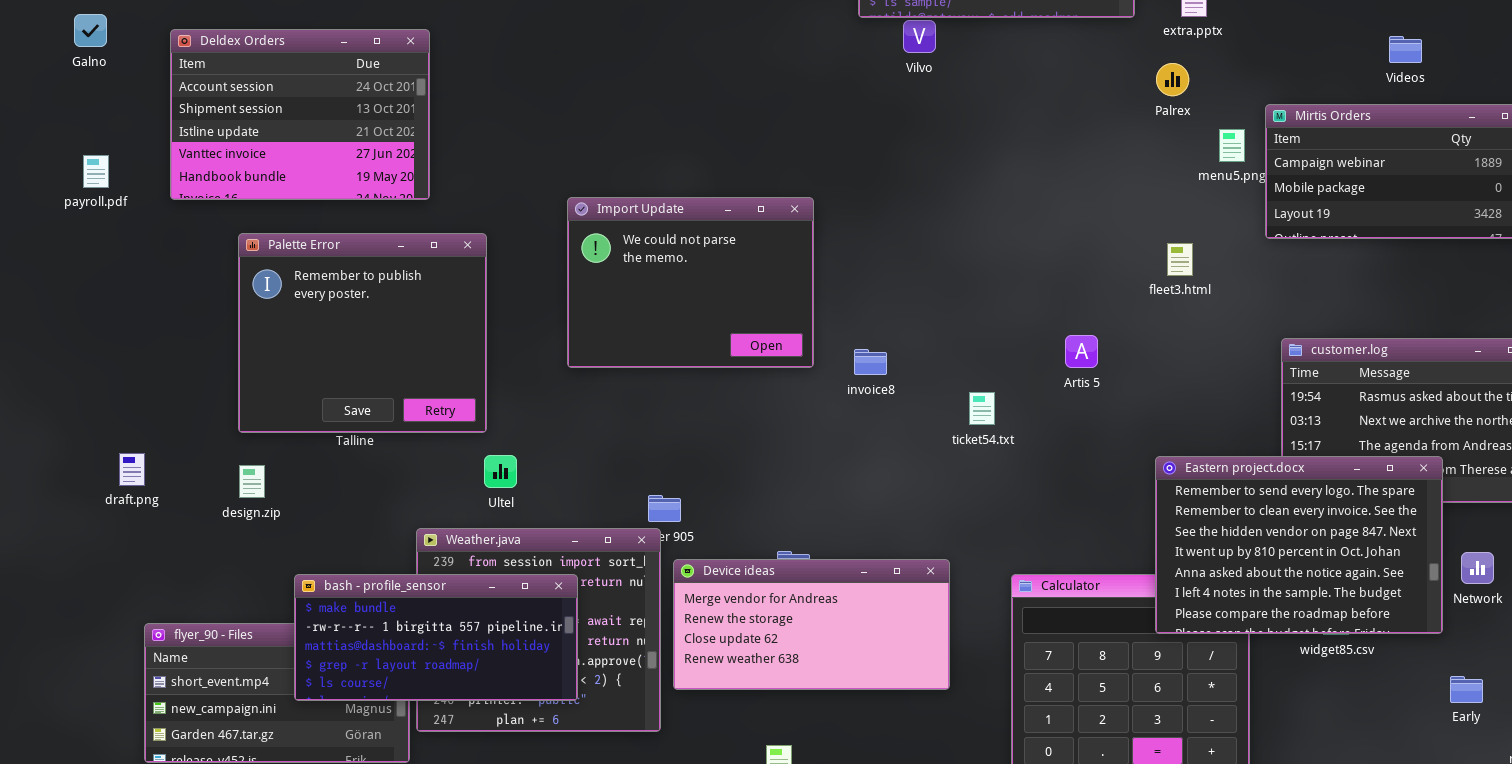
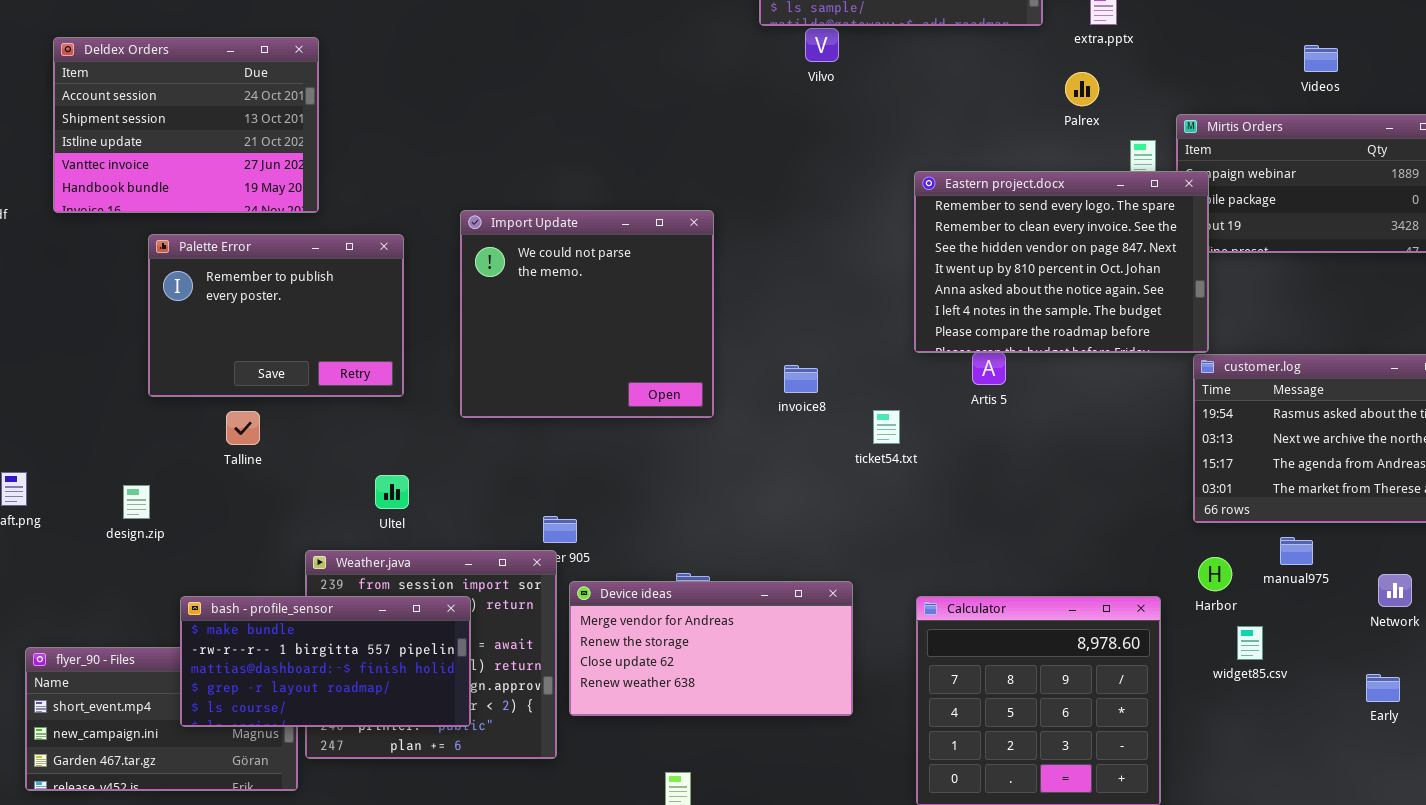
Import Update: [567,197,814,368] -> [460,210,714,418], resized
Palette Error: [238,233,487,433] -> [148,234,404,397], moved, resized
invoice8: [854,349,887,375] -> [784,365,818,393], moved
Eastern project.docx: [1155,456,1443,634] -> [914,171,1209,353], moved
Early: [1450,676,1483,703] -> [1366,674,1400,702], moved

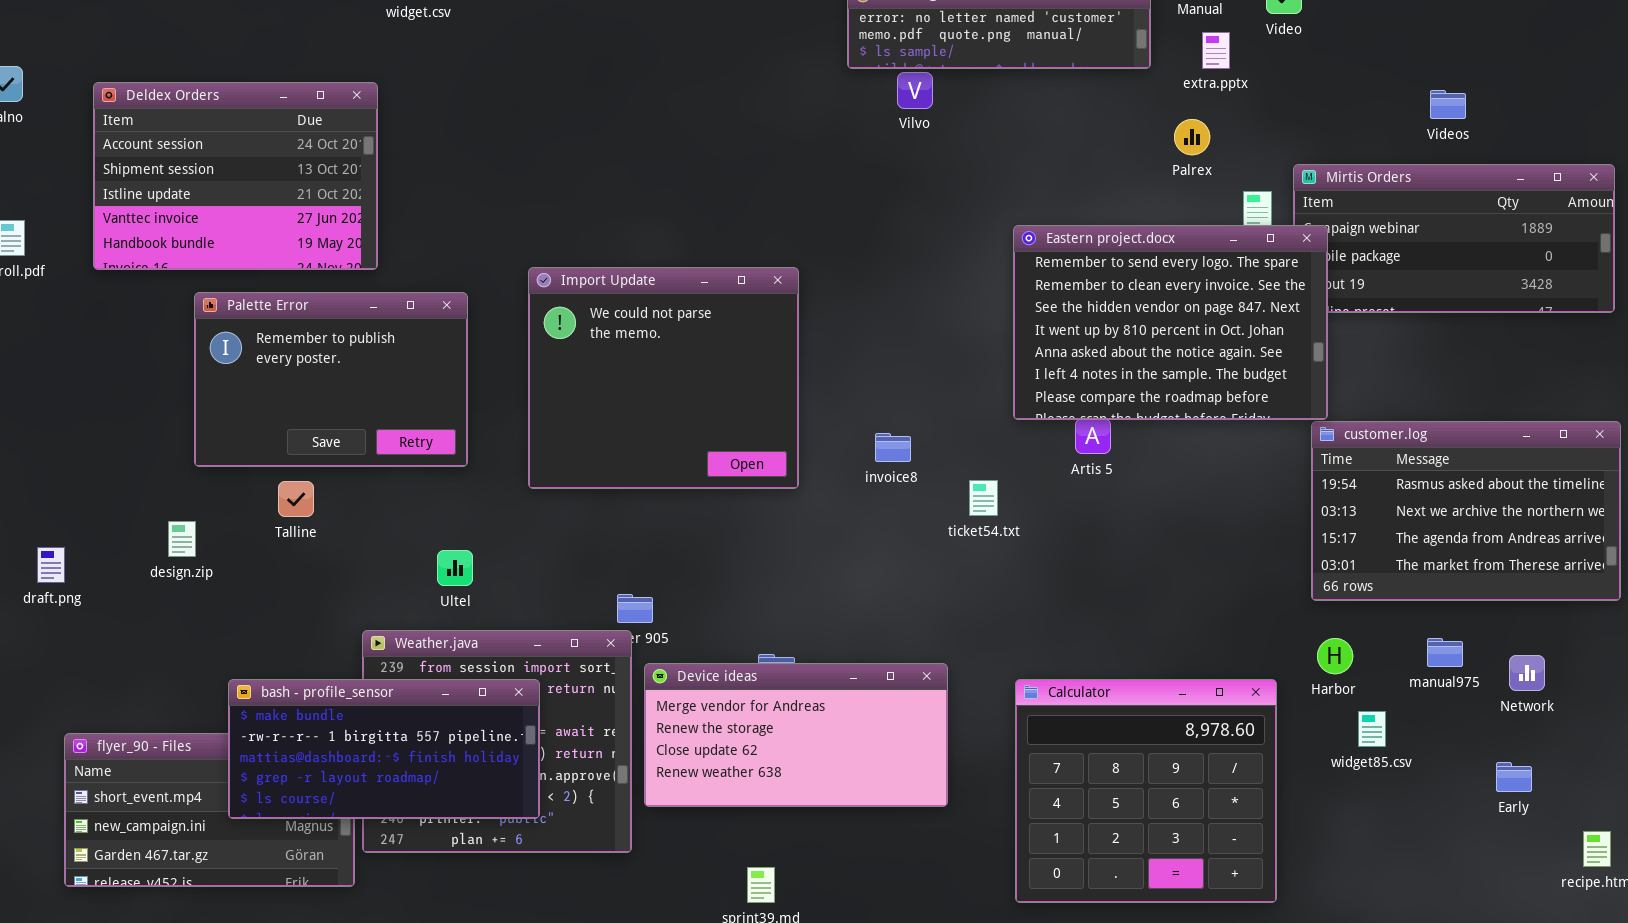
design.zip: [123,485,150,519] -> [168,521,196,557], moved
manual975: [1280,537,1313,565] -> [1427,638,1463,667], moved

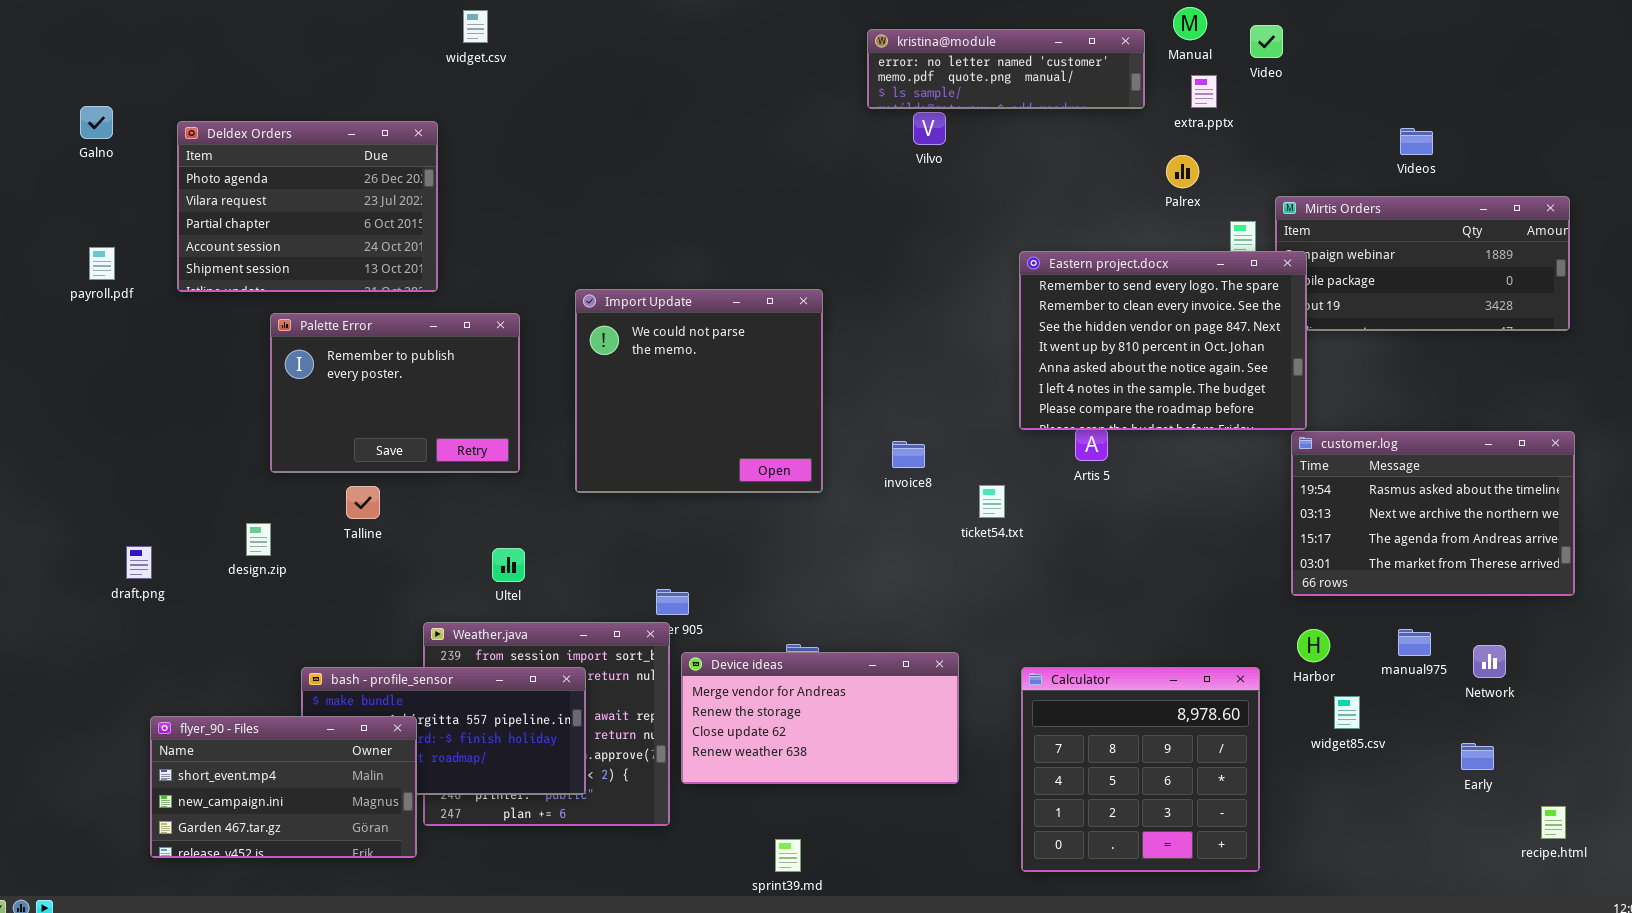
Deldex Orders: [93,82,378,270] -> [177,121,438,292], scrolled up 3 rows
flyer_90 - Files: [64,733,355,887] -> [150,716,417,858], raised

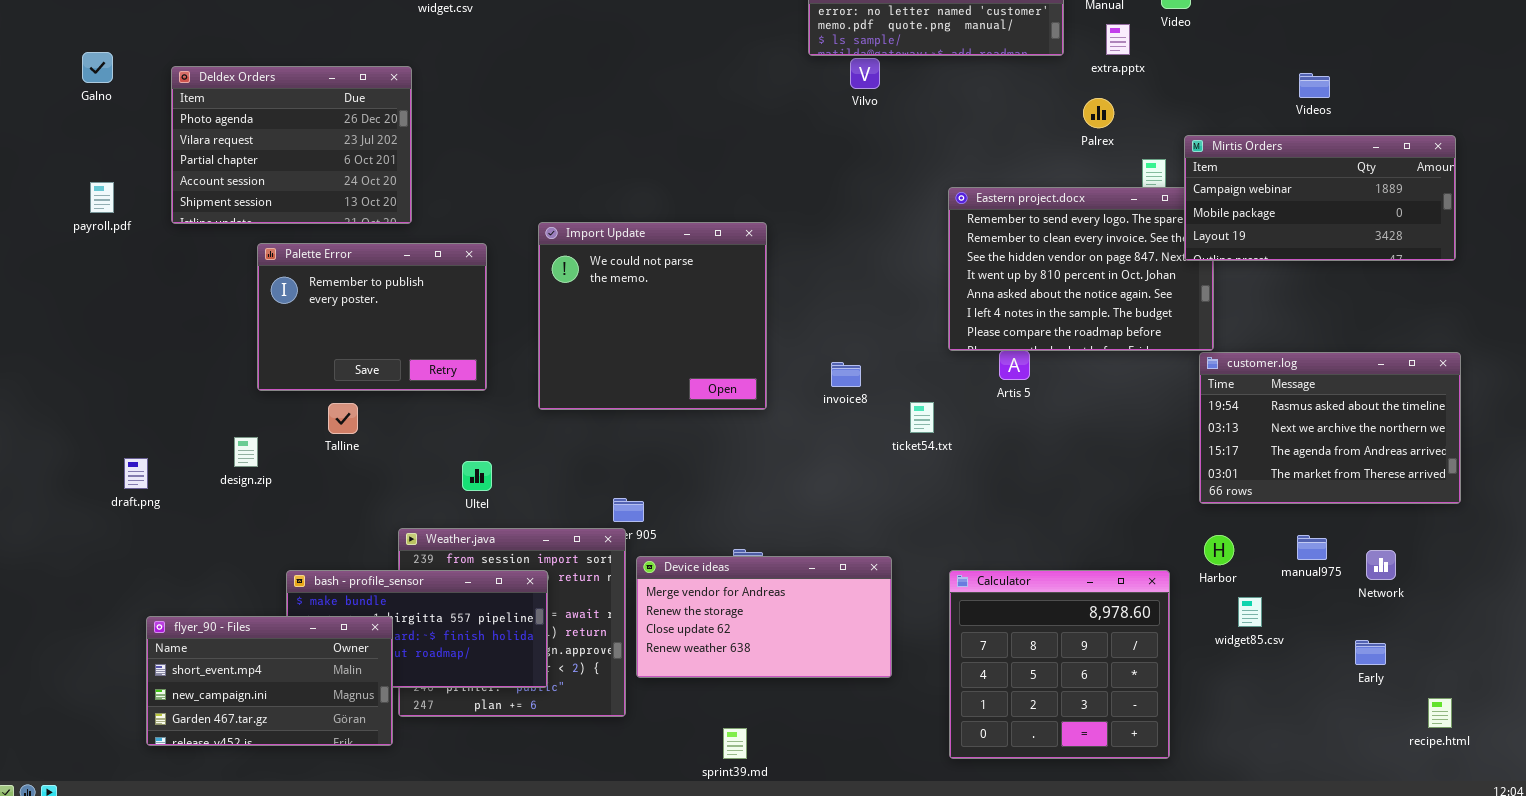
Mirtis Orders: [1275,196,1570,331] -> [1184,135,1456,261], raised

